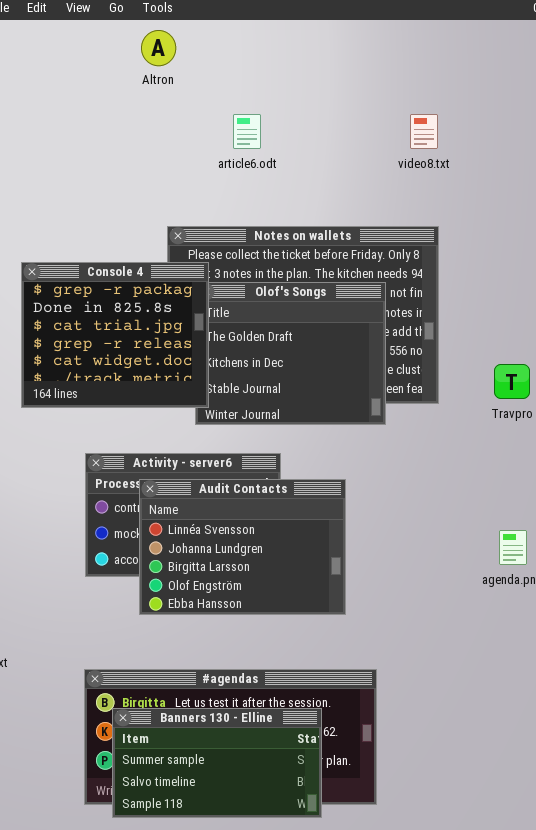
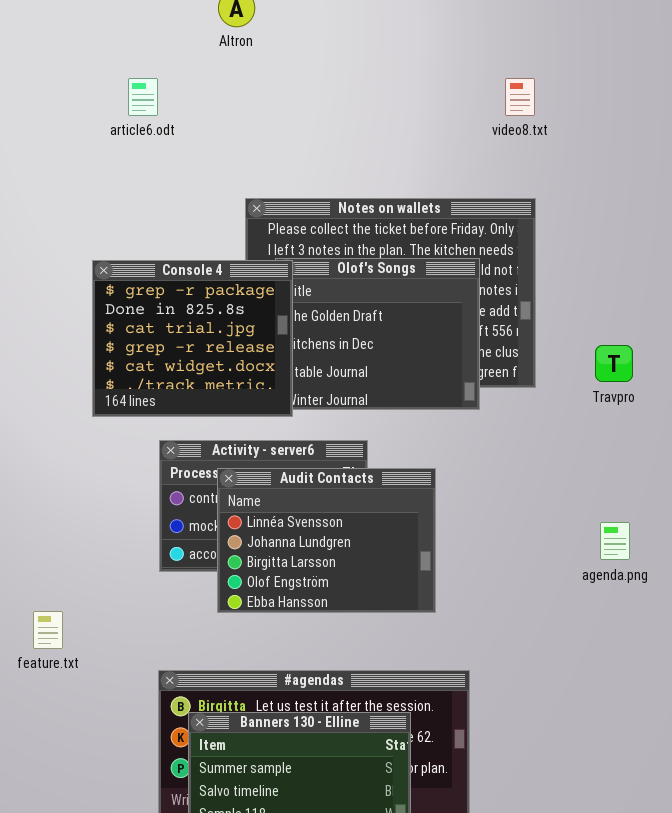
article6.odt: [233,114,261,149] -> [128,78,158,116], moved
Console 4: [21,262,209,408] -> [92,260,293,417], moved

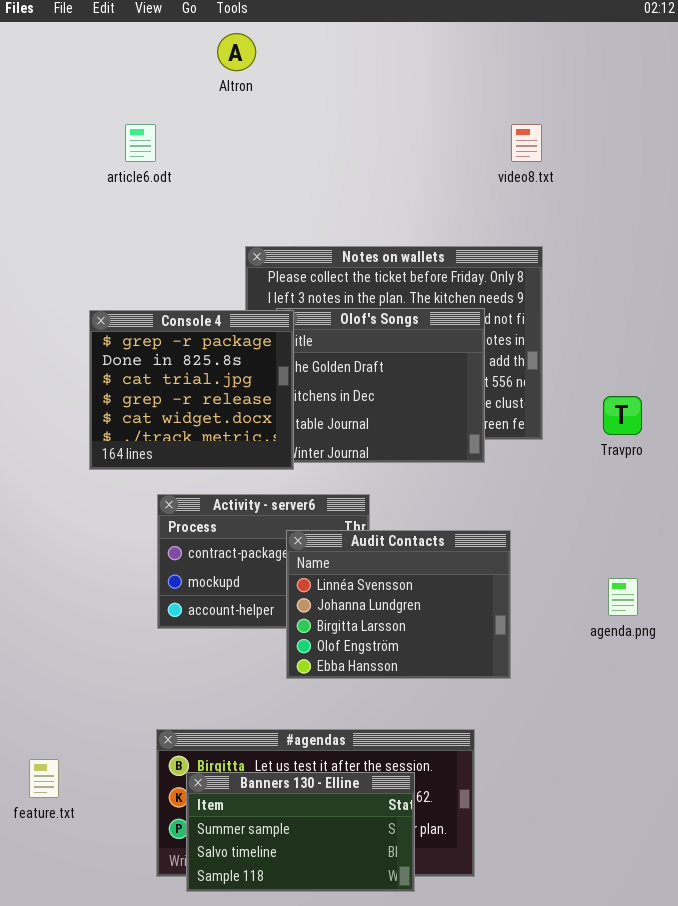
Audit Contacts: [217,468,436,613] -> [286,530,511,679], moved
feature.txt: [33,611,63,649] -> [29,759,59,798], moved

